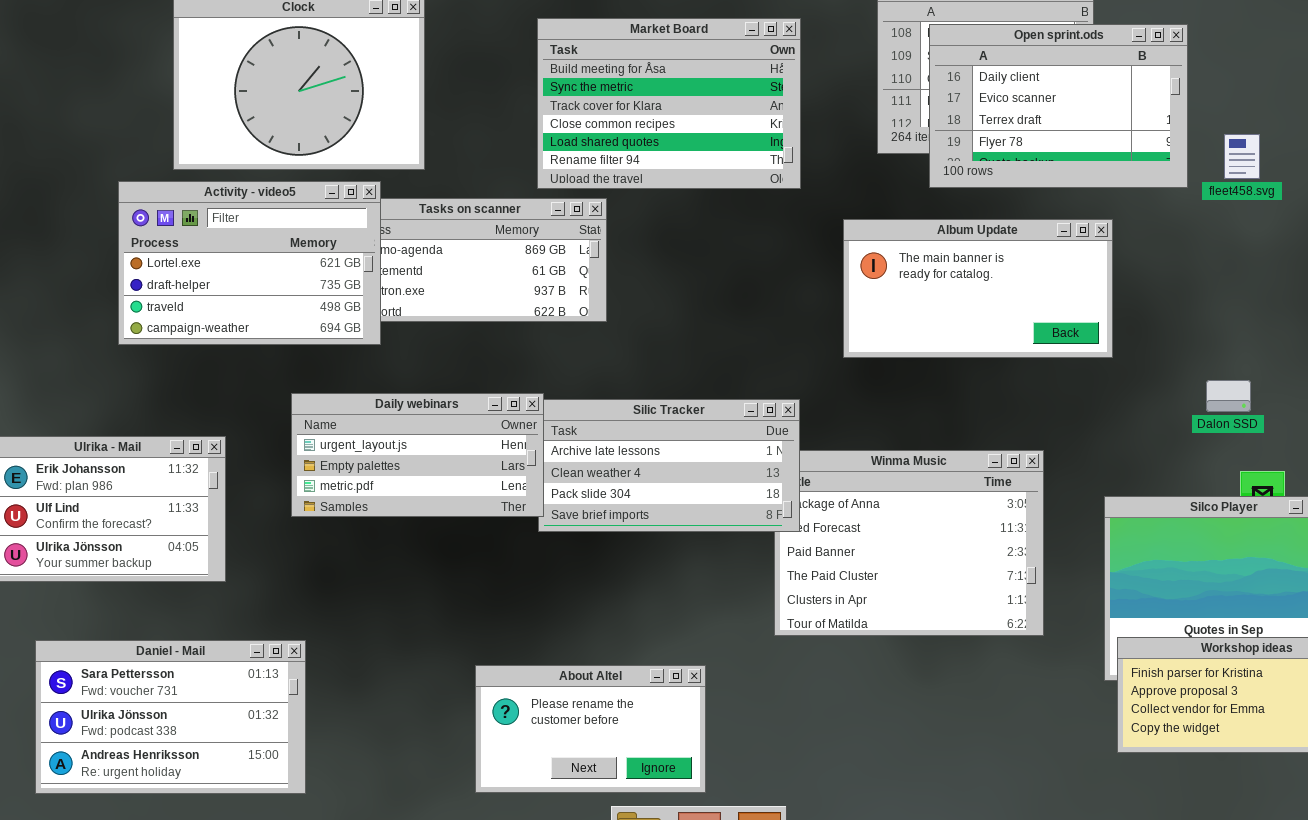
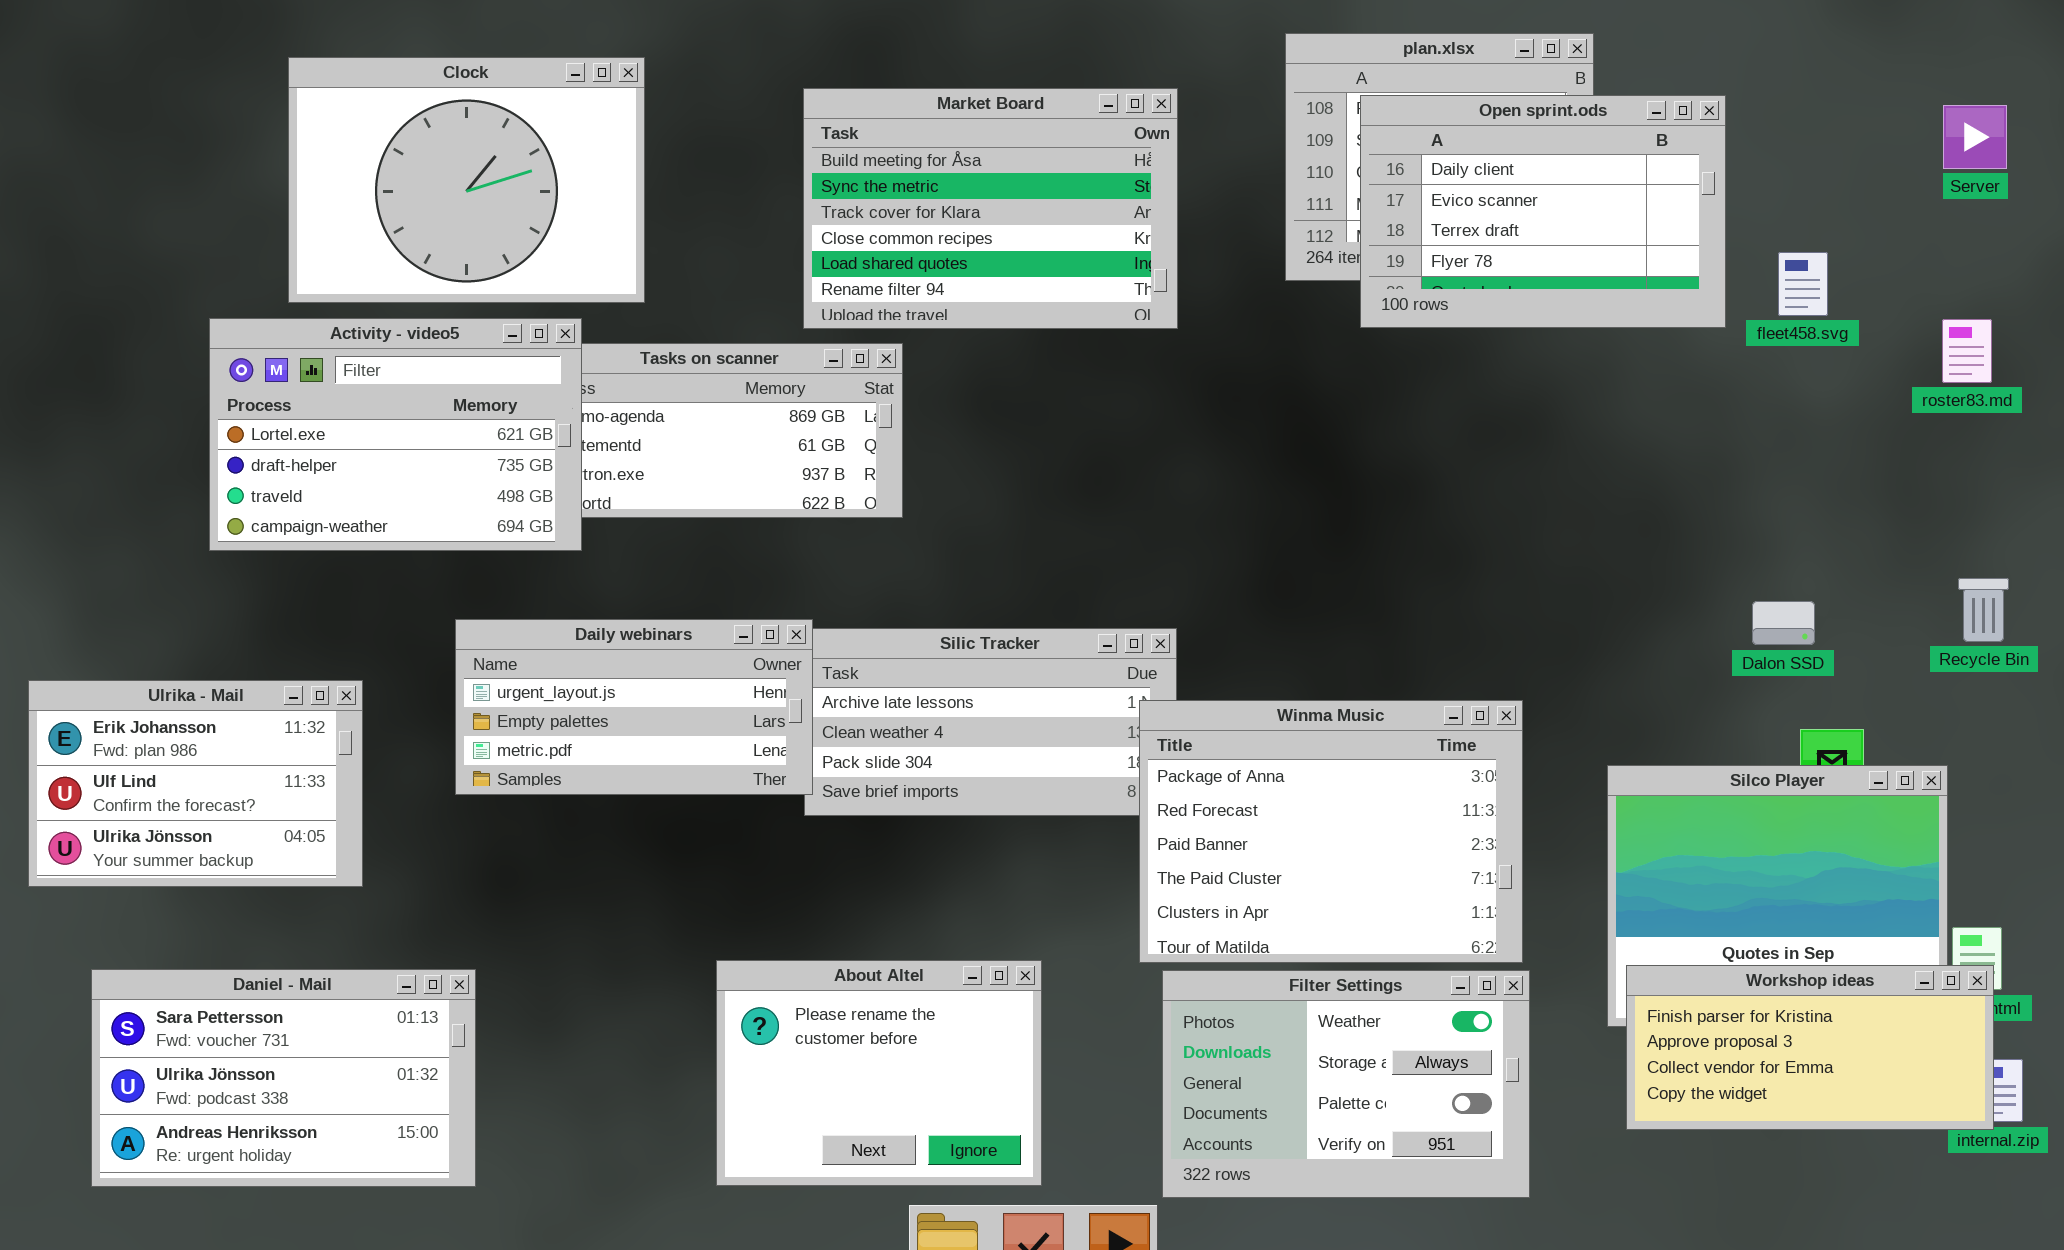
Album Update: [843,219,1113,358] -> none, closed
Winma Music: [774,450,1044,636] -> [1139,700,1523,963], raised
Filter Settings: none -> [1162,970,1530,1198], opened
About Altel: [475,665,706,793] -> [716,960,1042,1186], resized

